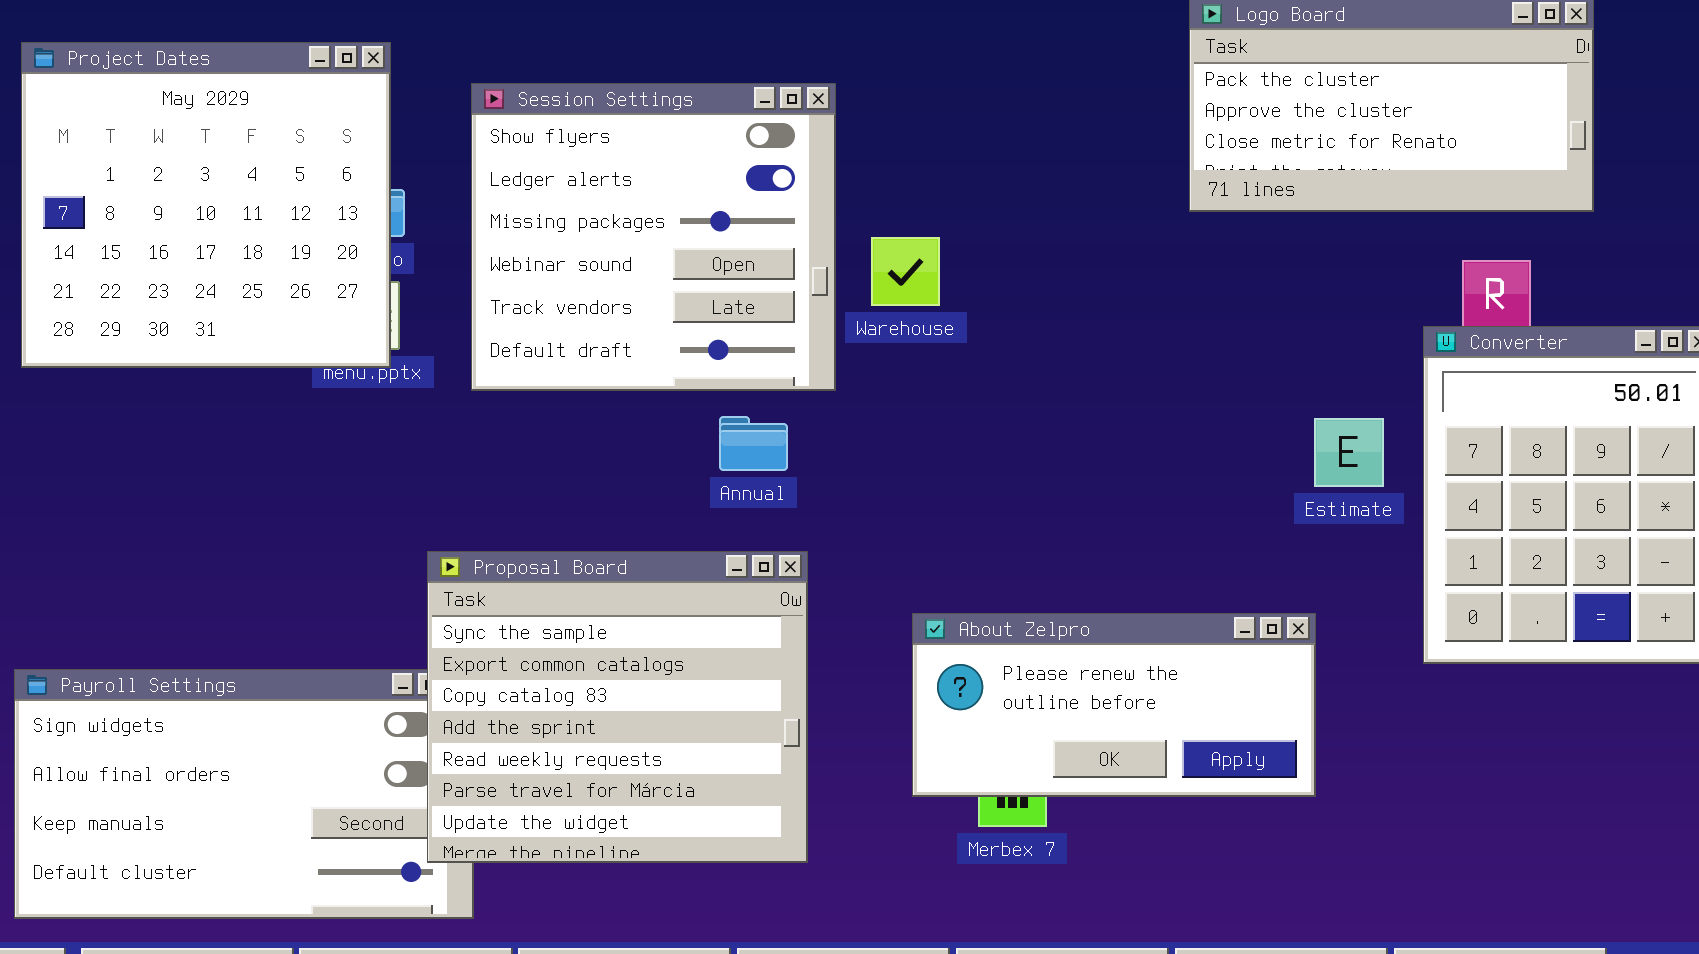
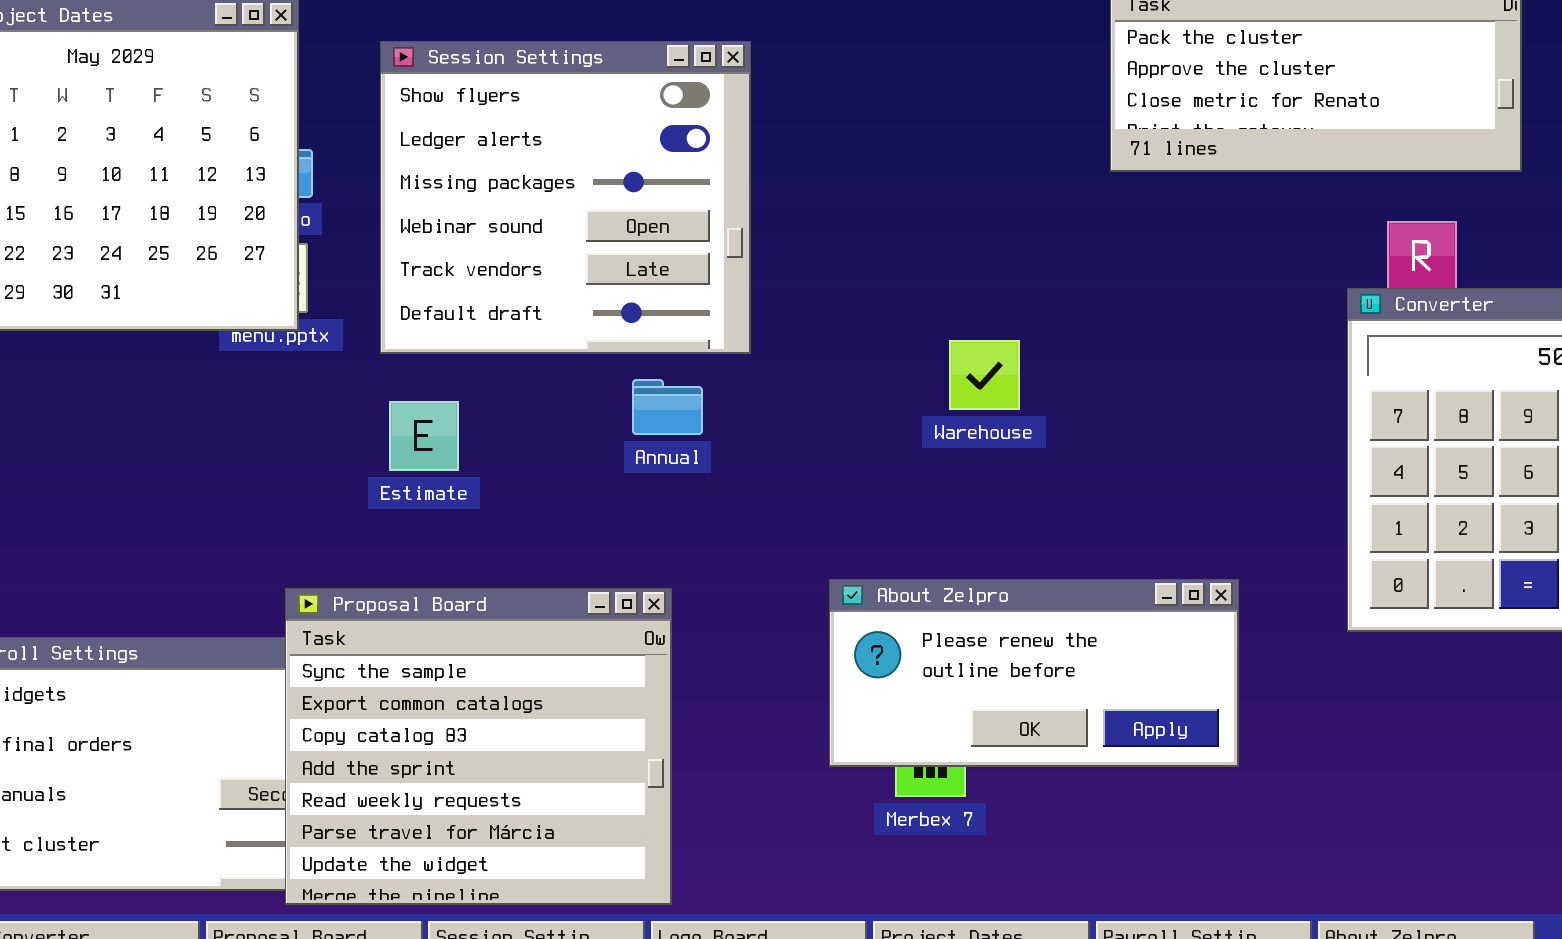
Warehouse: [871,237,940,306] -> [949,340,1020,410], moved
Estimate: [1314,418,1384,487] -> [389,401,459,471], moved
Proposal Board: [427,551,808,863] -> [285,588,672,905], moved

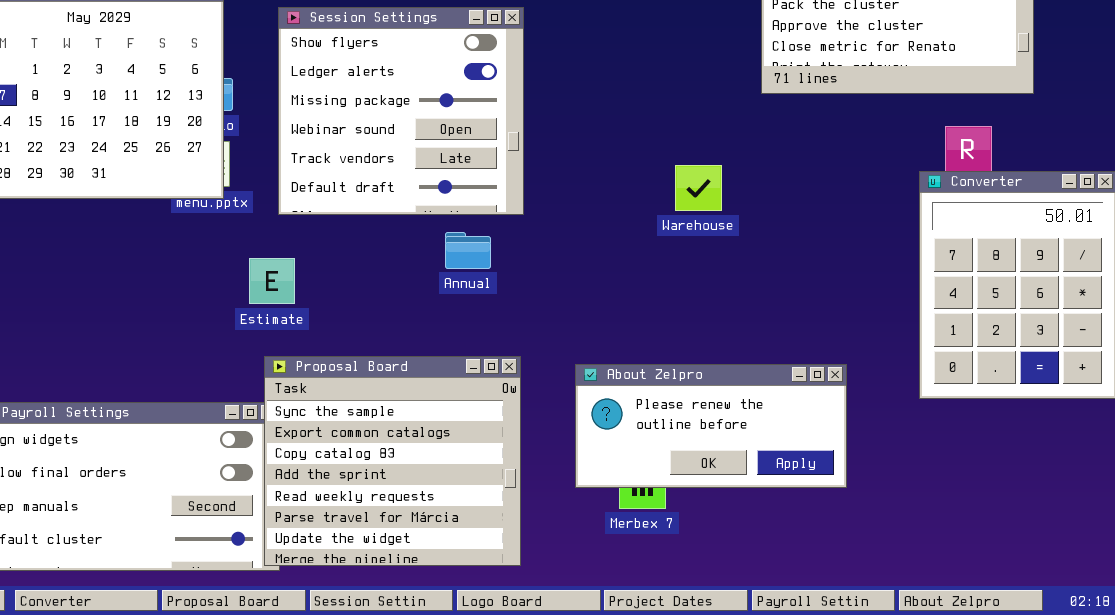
Warehouse: [949,340,1020,410] -> [675,165,722,211], moved
Estimate: [389,401,459,471] -> [249,258,295,304], moved
Proposal Board: [285,588,672,905] -> [264,356,521,566], moved

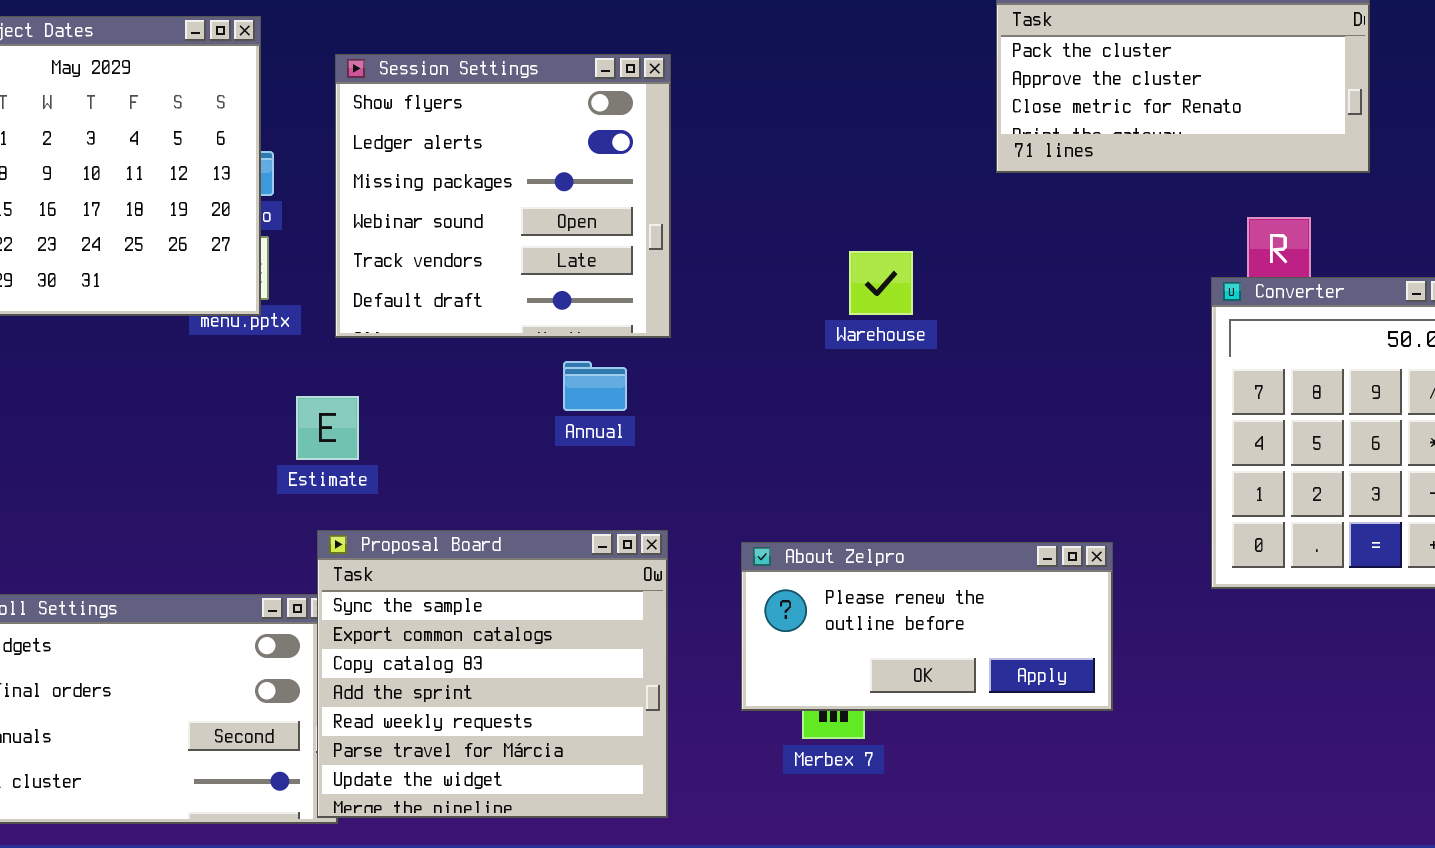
Warehouse: [675,165,722,211] -> [849,251,913,315], moved

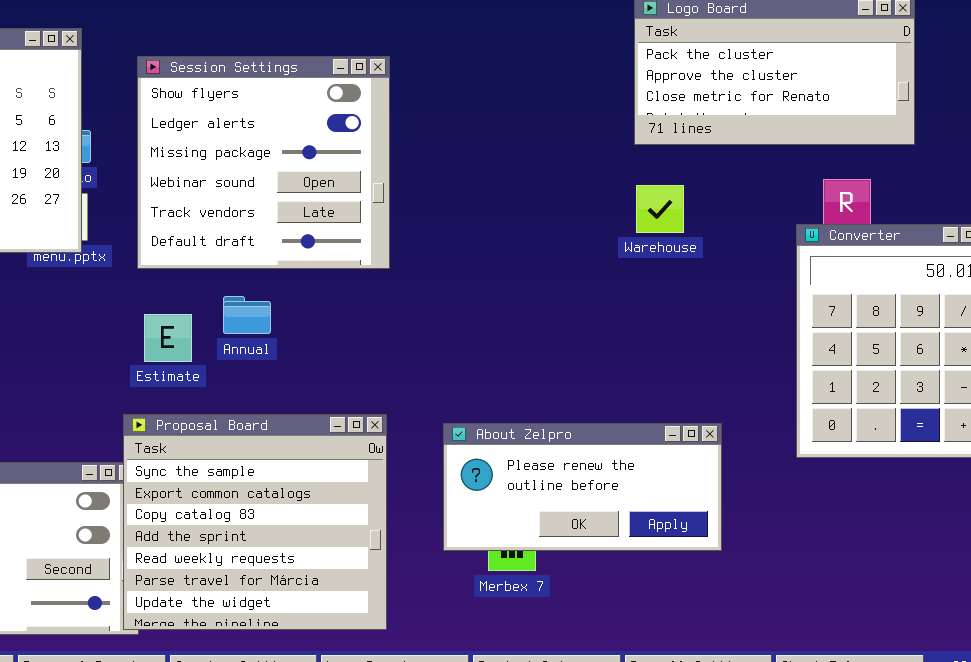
Warehouse: [849,251,913,315] -> [636,185,684,233], moved
Annual: [563,361,627,411] -> [223,296,271,334], moved
Estimate: [296,396,359,460] -> [144,314,192,362], moved

